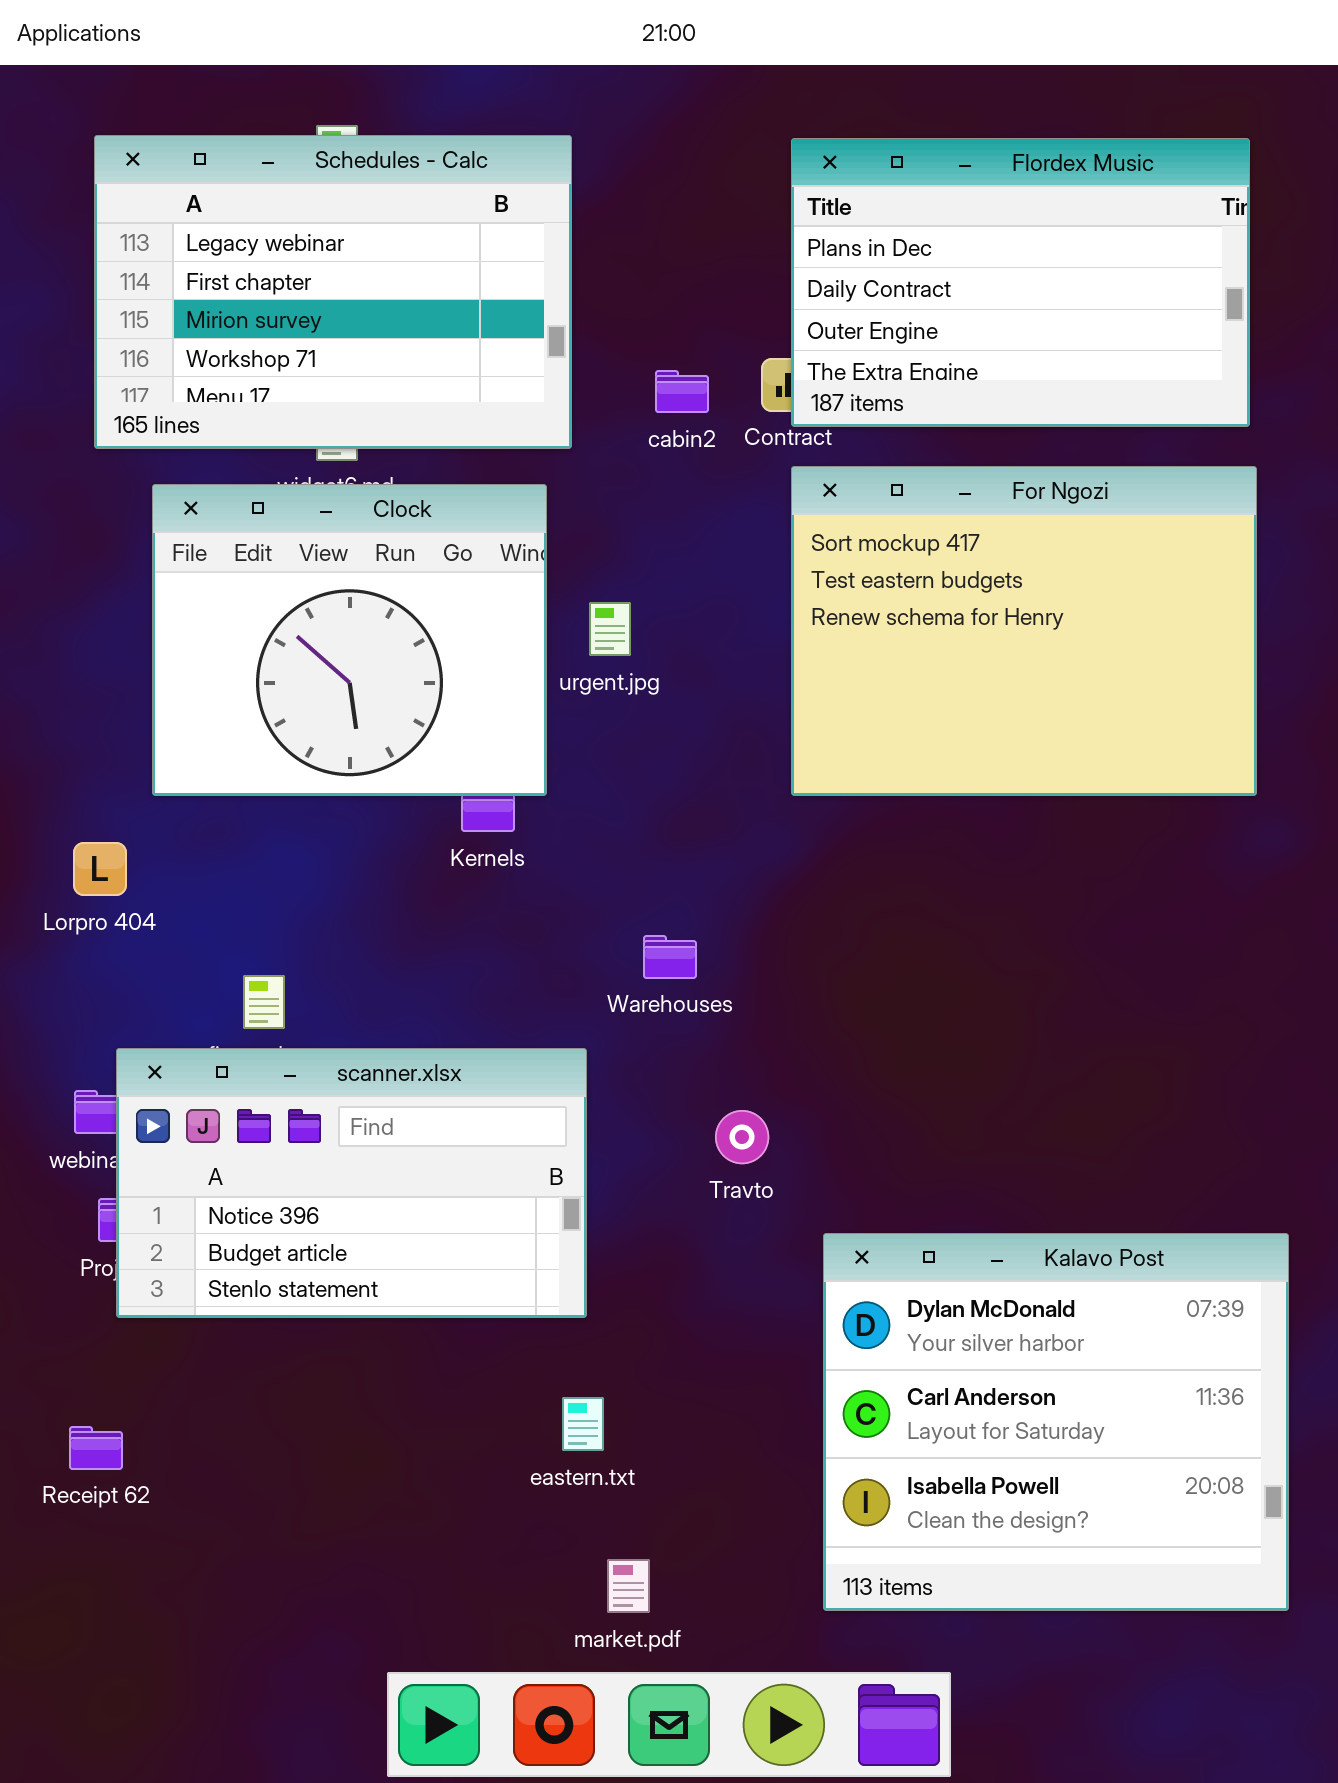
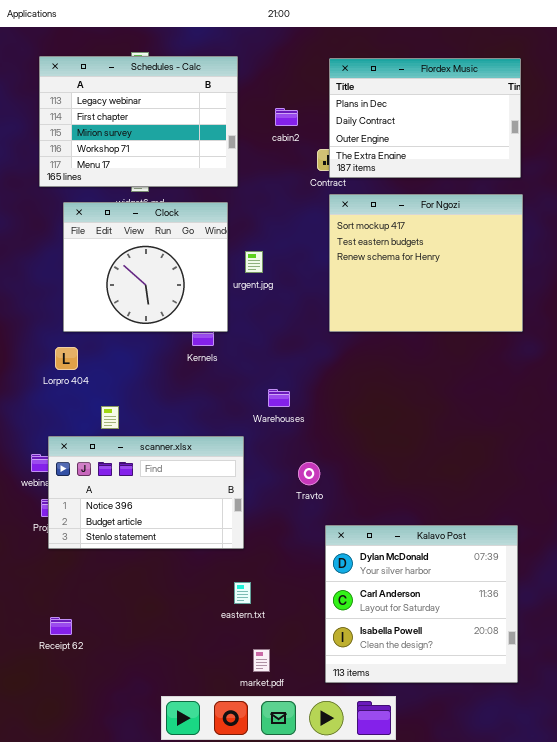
cabin2: [655,370,709,413] -> [275,108,298,126], moved
Lorpro 404: [73,842,127,896] -> [55,347,78,370], moved
Kalavo Post: [823,1233,1289,1611] -> [325,525,518,683], moved
Receipt 62: [69,1426,123,1470] -> [50,617,72,635], moved

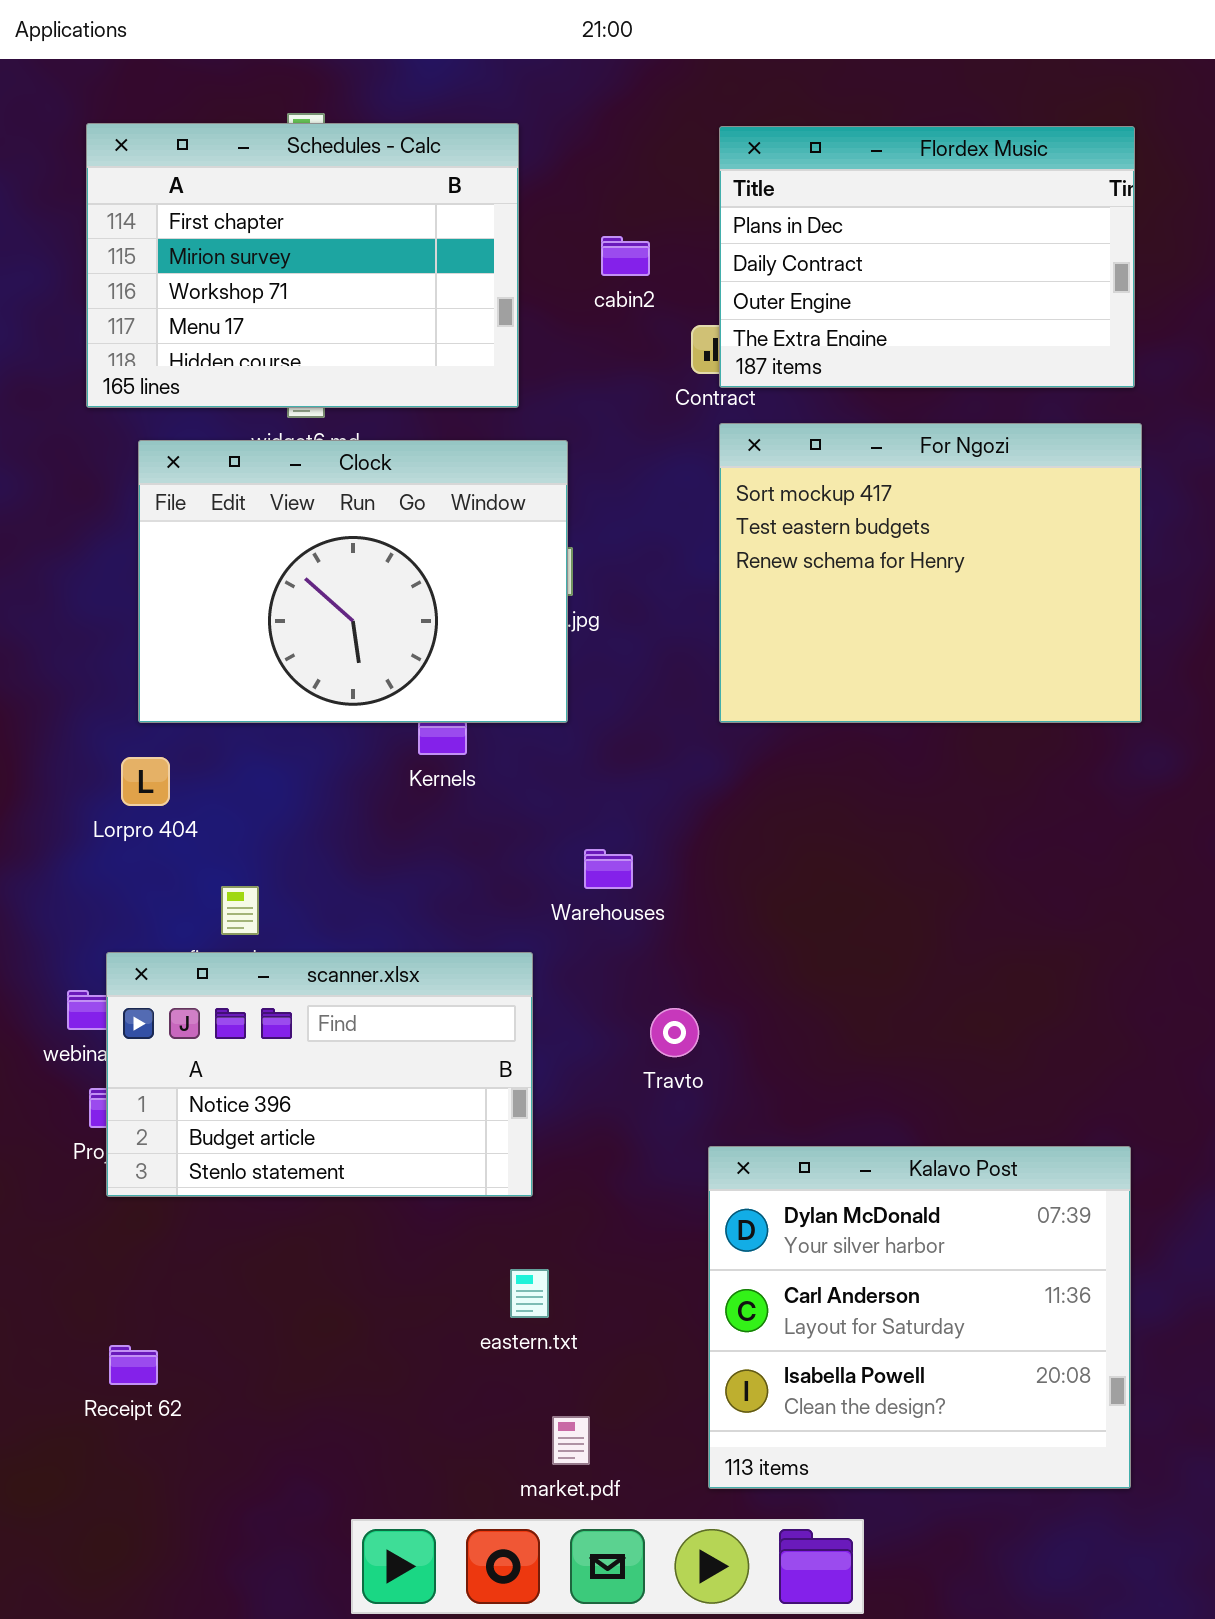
Schedules - Calc: [39,56,238,187] -> [86,123,519,408], scrolled down 1 row
Clock: [63,202,228,332] -> [138,440,568,723], resized

